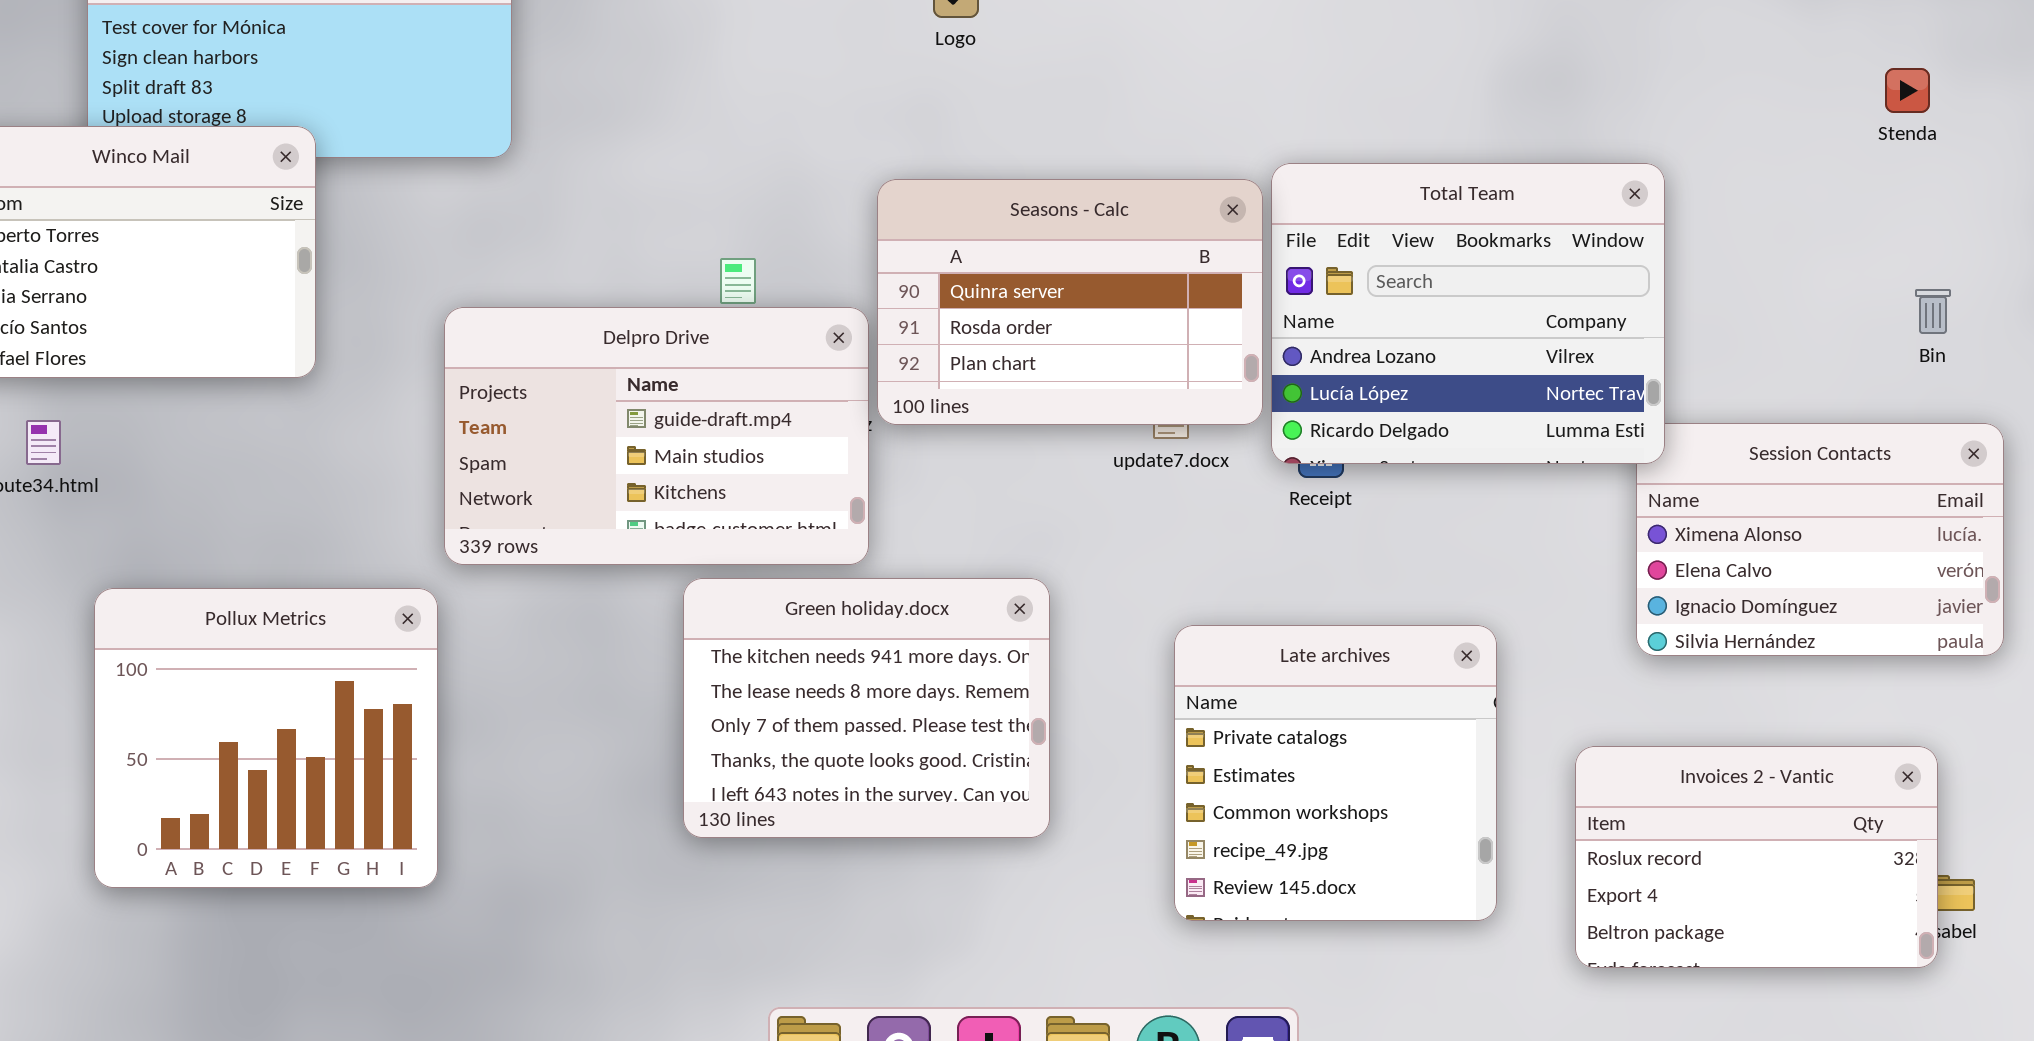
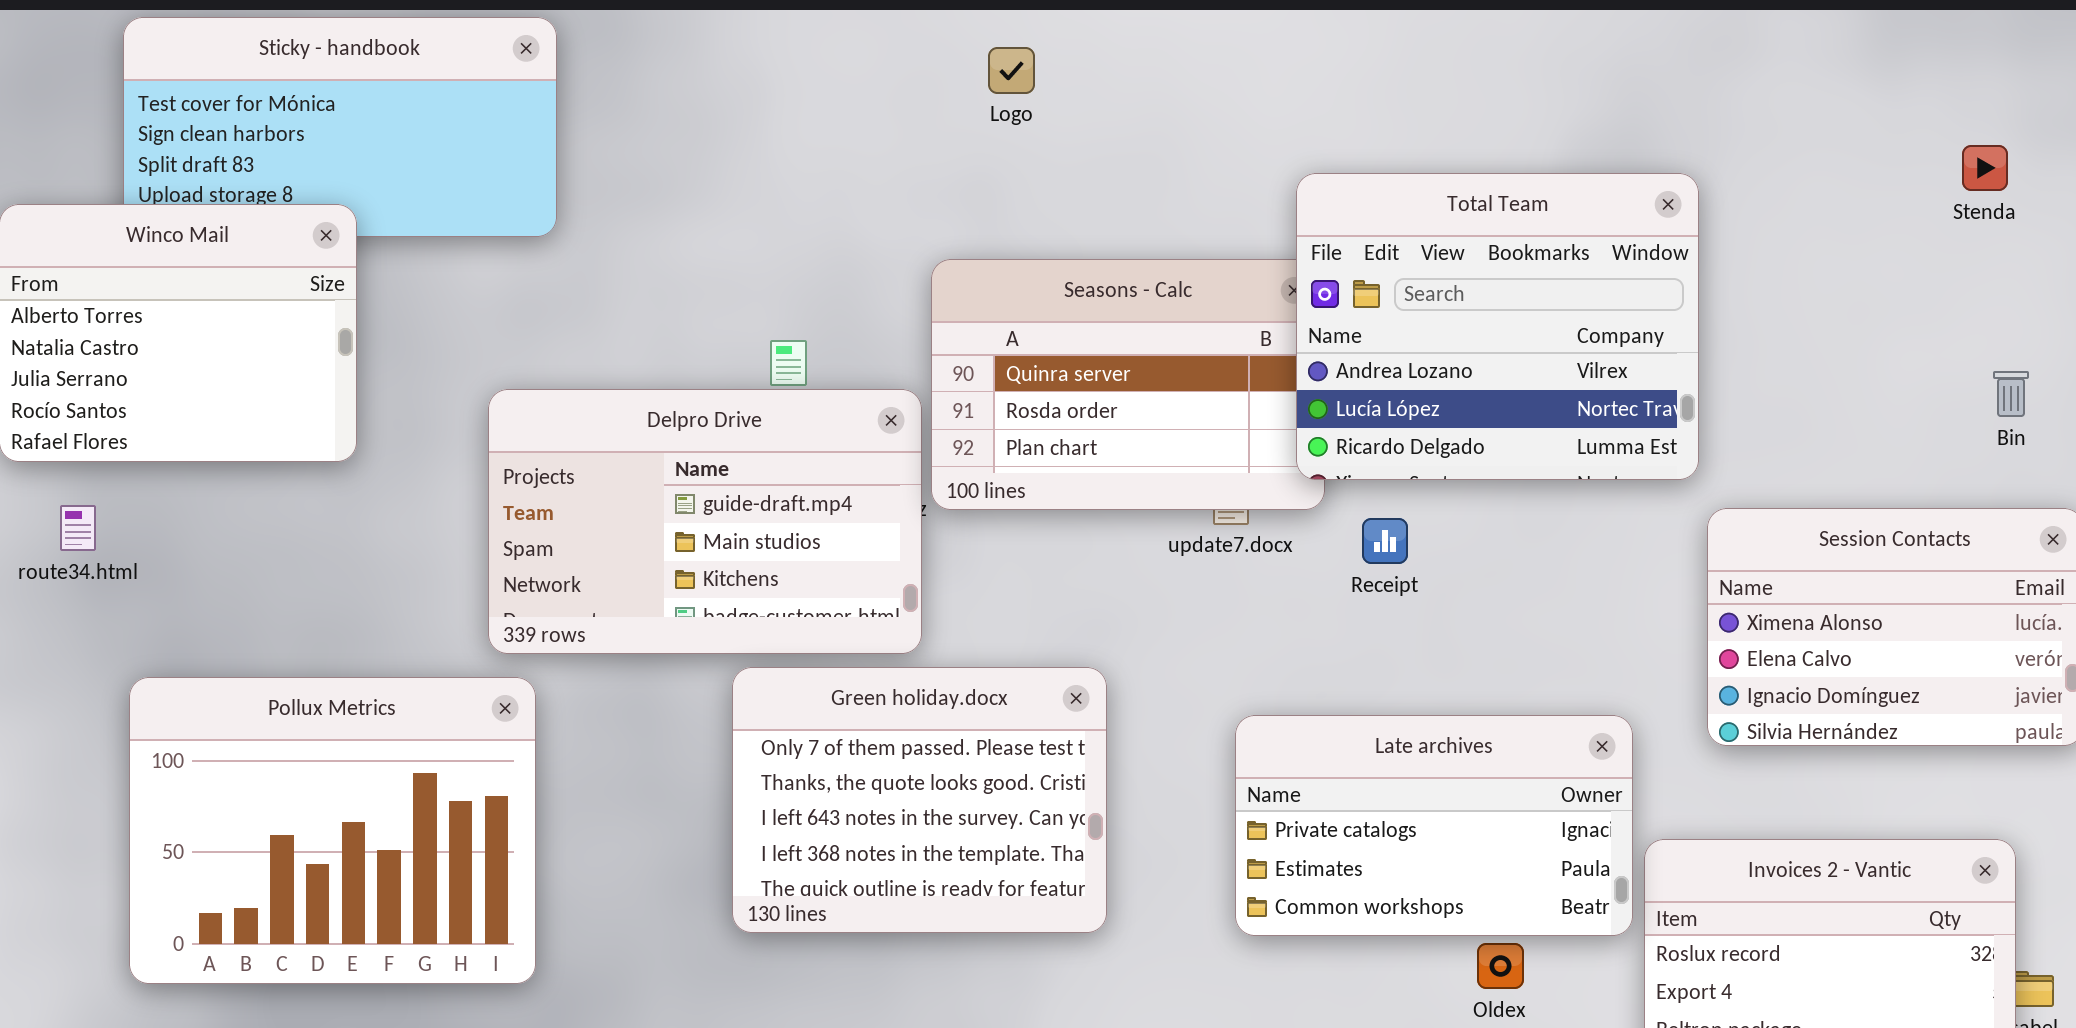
Total Team: [1271,163,1665,464] -> [1296,173,1699,480], moved
Green holiday.docx: [683,578,1050,838] -> [732,667,1107,933], scrolled down 2 rows
Pollux Metrics: [94,588,438,888] -> [129,677,536,984], resized
Late archives: [1174,625,1497,921] -> [1235,715,1633,936], resized

